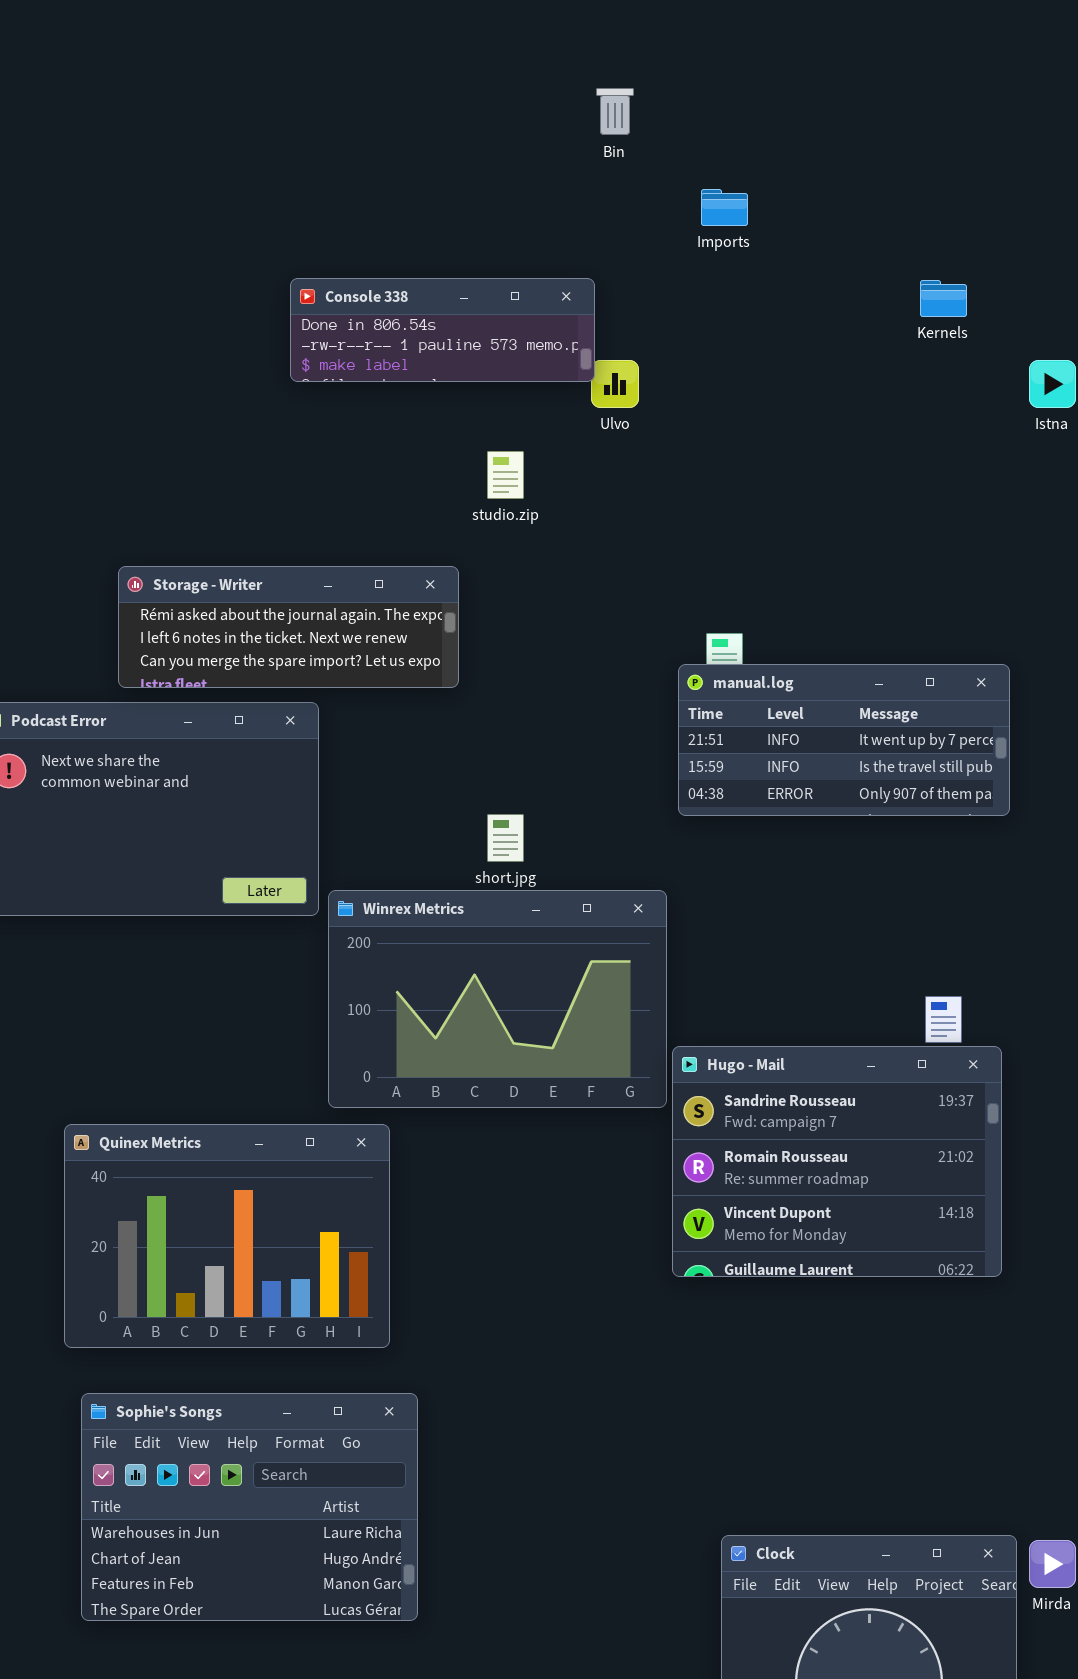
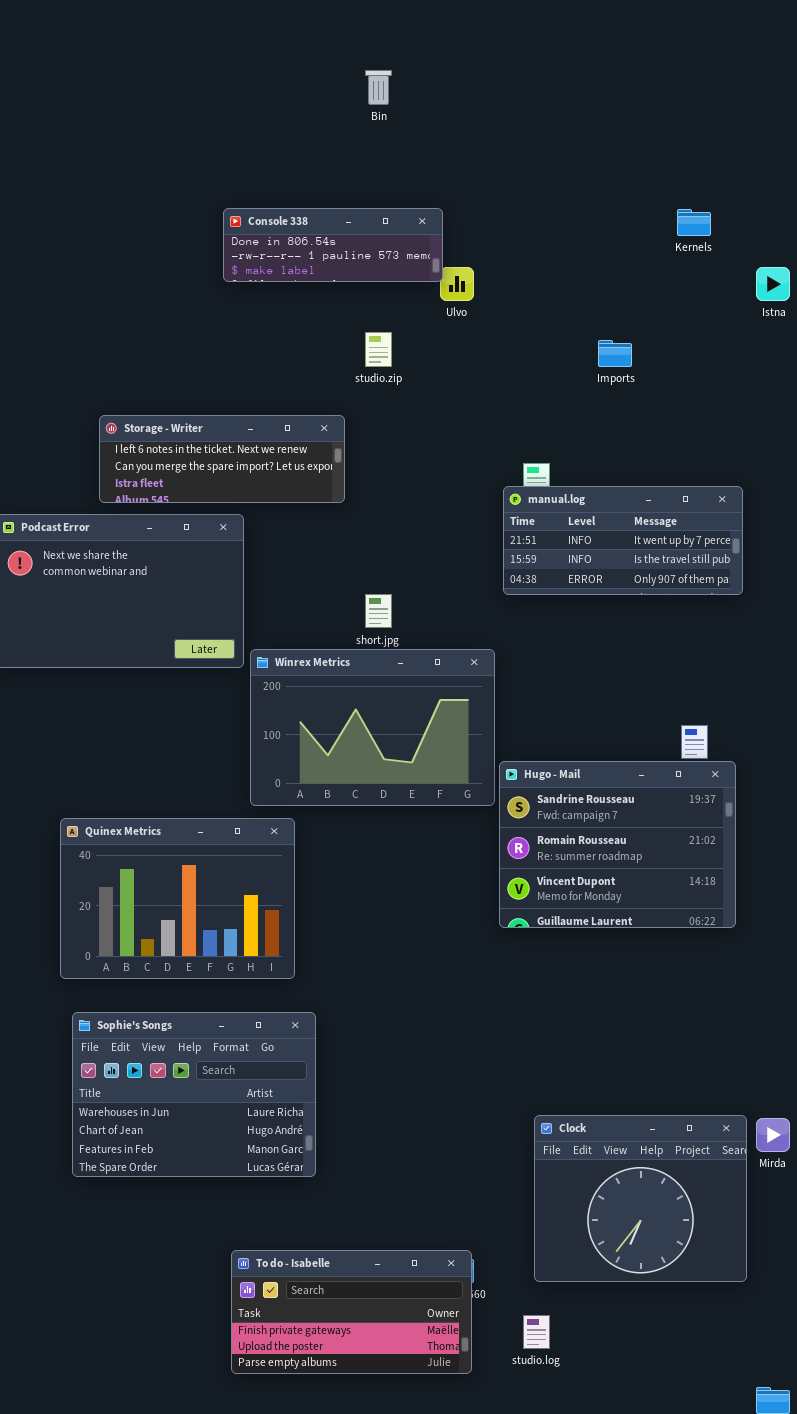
Bin: [596,88,634,135] -> [365,70,392,105], moved
Imports: [701,189,748,226] -> [598,340,632,367], moved
Storage - Writer: [118,566,459,688] -> [99,415,345,503], scrolled down 1 row

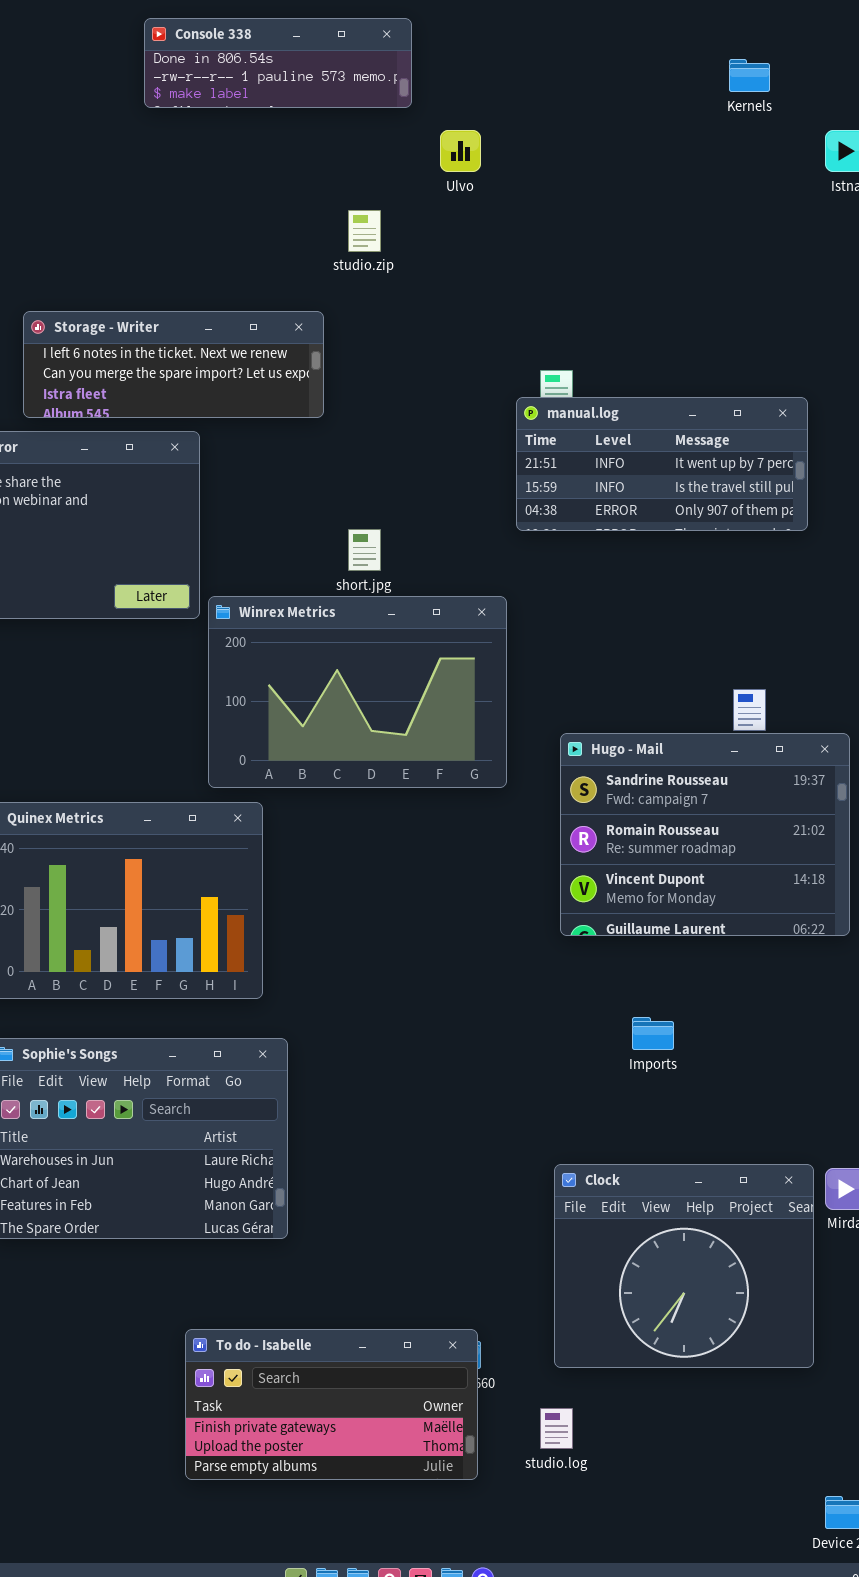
Console 338: [223,208,443,282] -> [144,18,412,108], moved
Imports: [598,340,632,367] -> [632,1017,674,1050], moved
Hugo - Mail: [499,761,736,928] -> [560,733,850,936], moved

